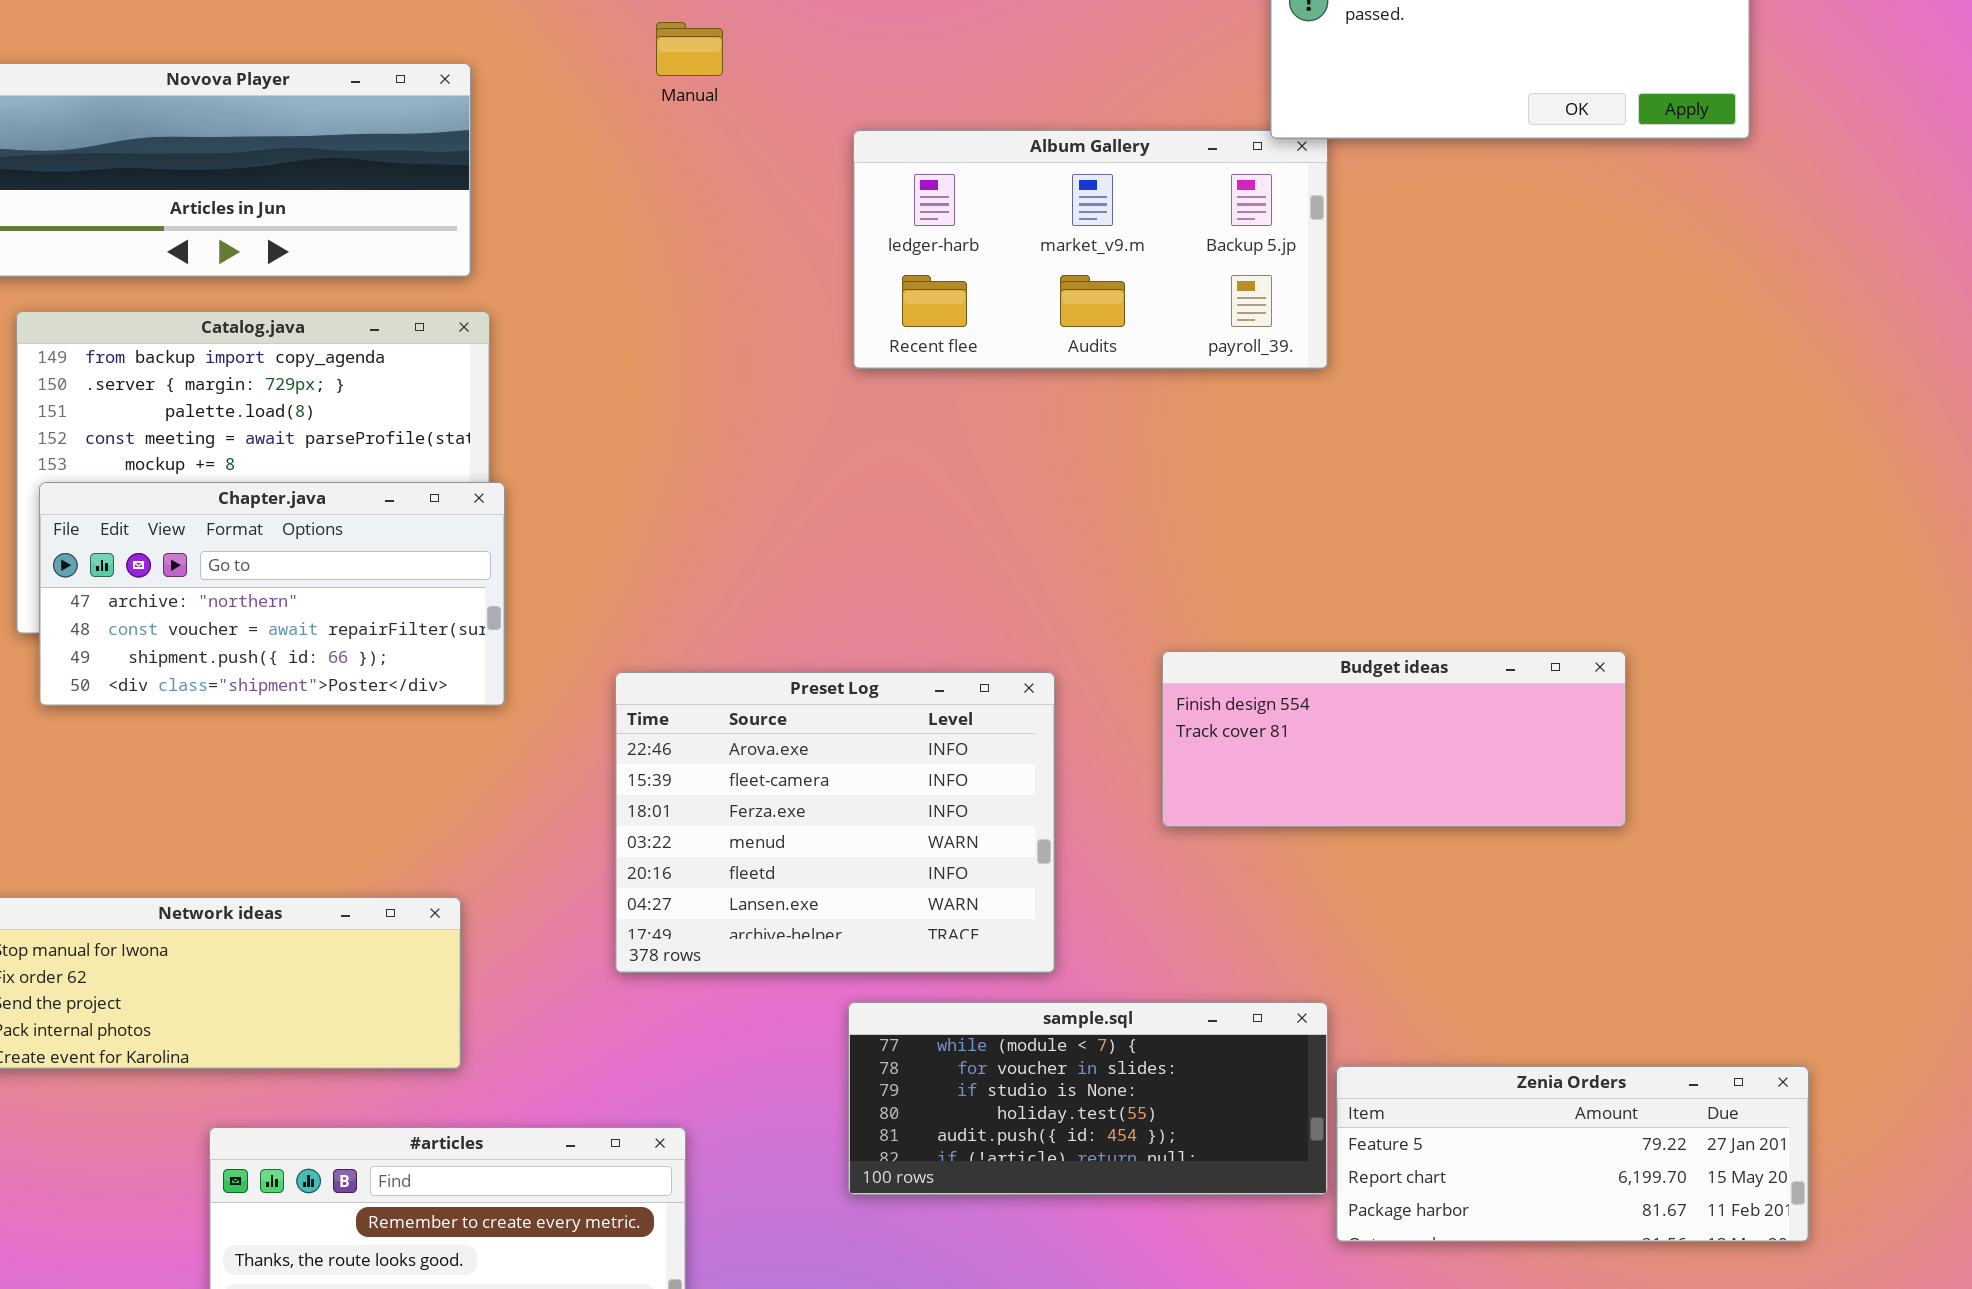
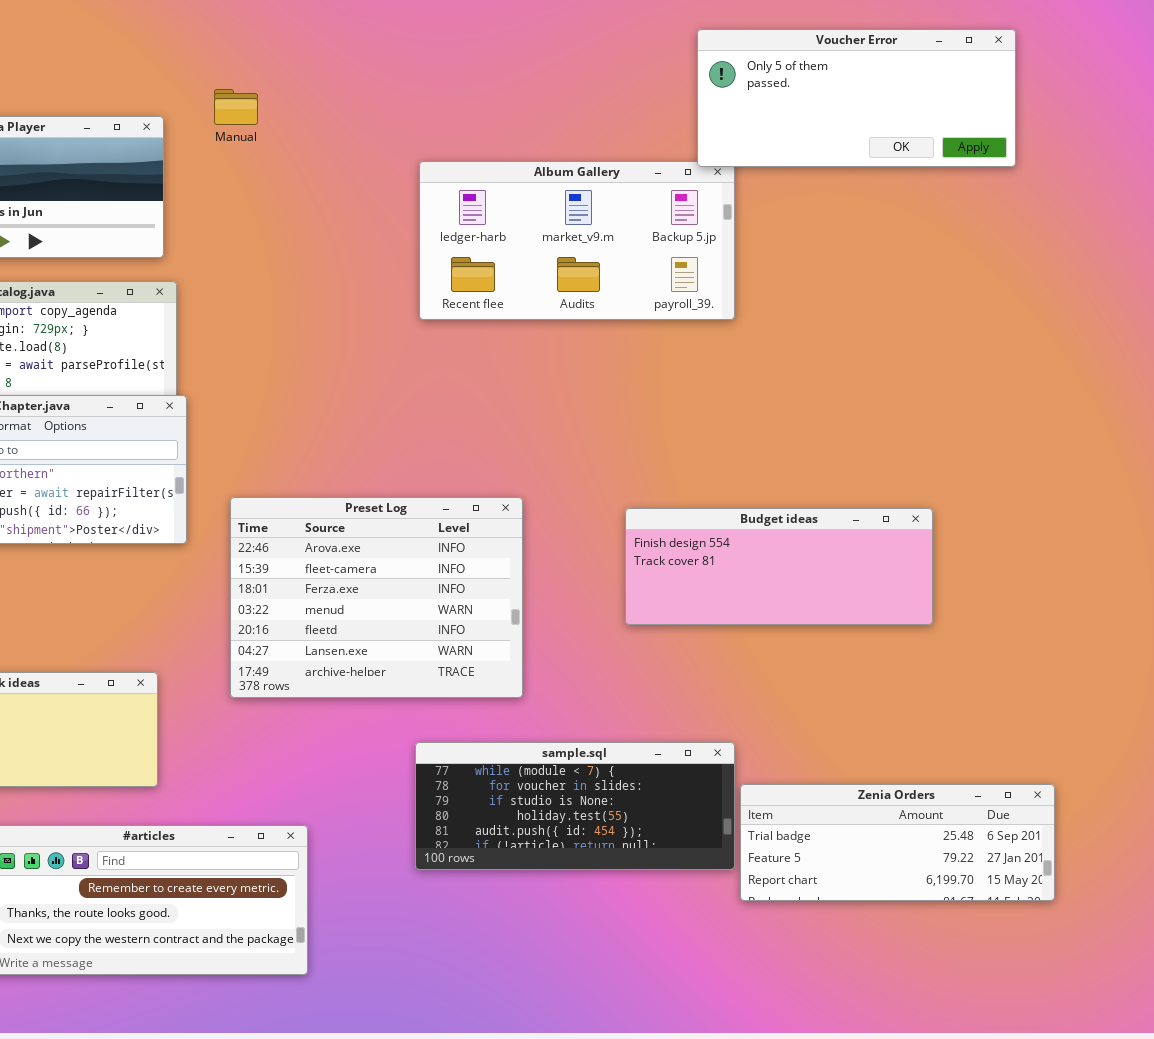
Manual: [656,22,723,76] -> [214,89,258,125], moved
Preset Log: [615,672,1055,973] -> [230,497,523,698], moved
Zenia Orders: [1336,1066,1809,1242] -> [740,784,1055,901], scrolled up 1 row

